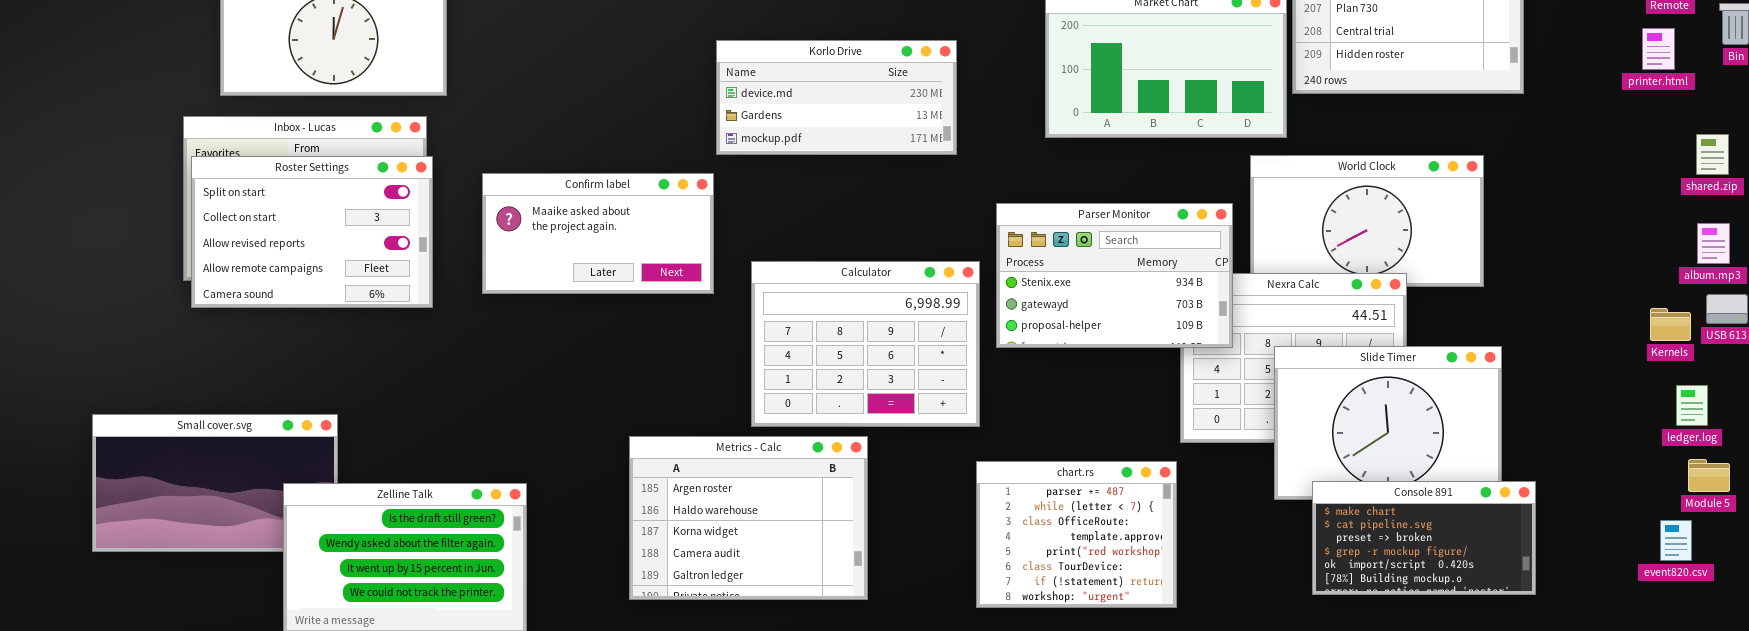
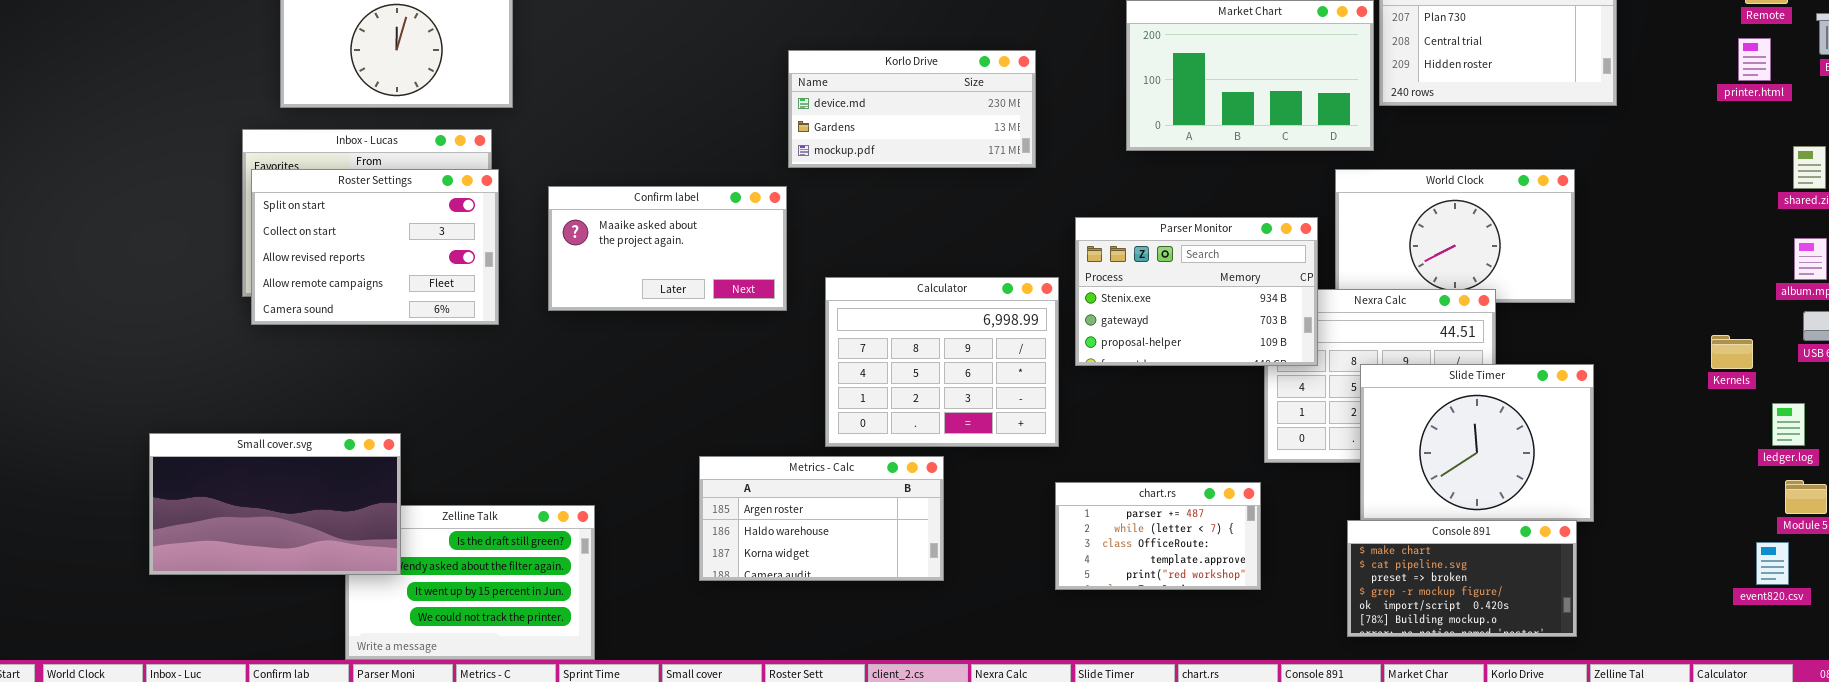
Kernels: [1650,308,1691,341] -> [1711,335,1753,369], moved
Small cover.svg: [92,414,338,552] -> [149,433,401,575], raised
Metrics - Calc: [629,436,868,600] -> [699,456,944,581], resized
chart.rs: [976,461,1177,608] -> [1055,482,1261,590], resized
Console 891: [1312,481,1536,595] -> [1347,520,1577,637], moved

